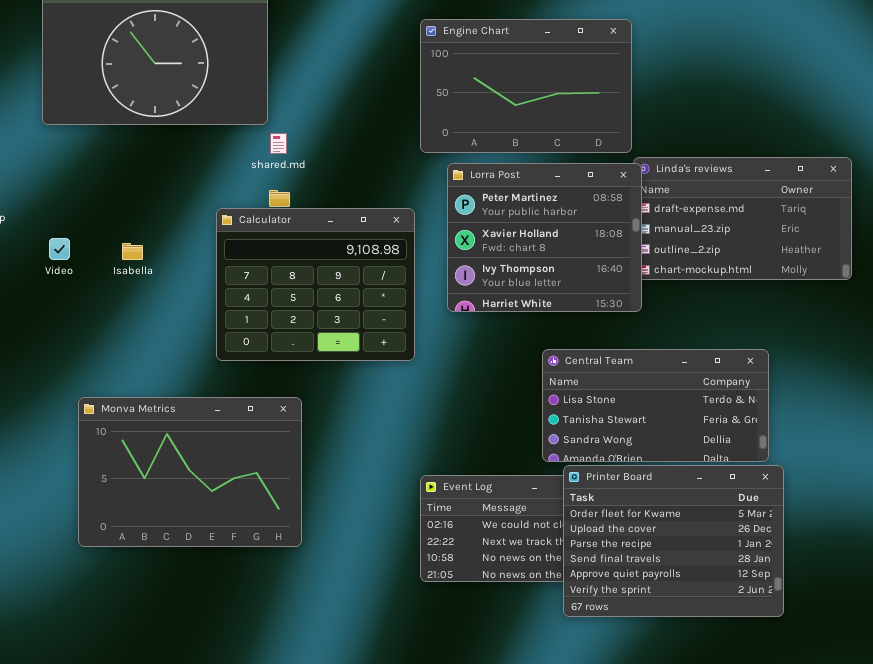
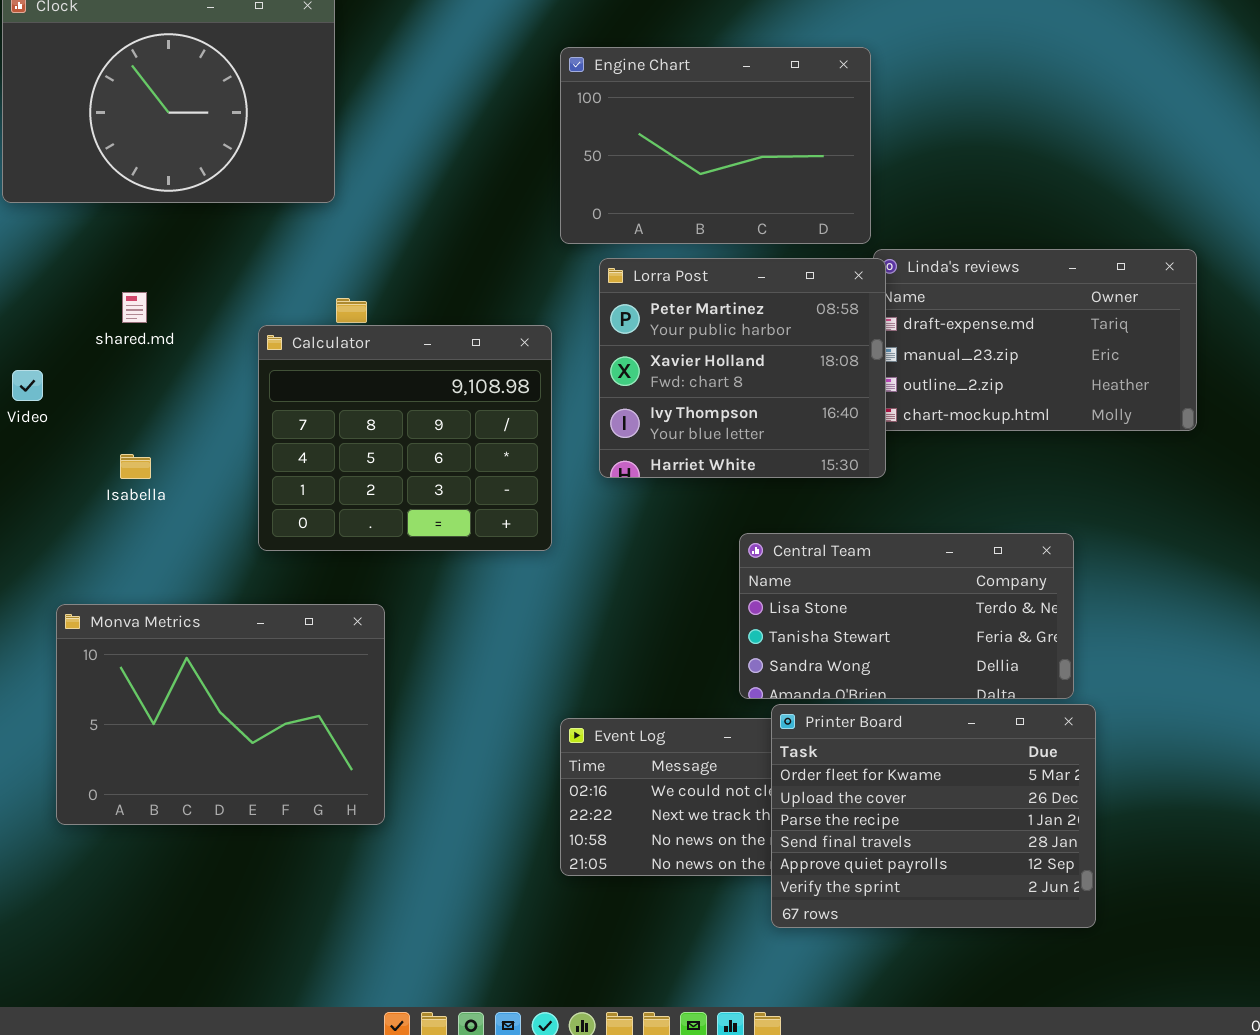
shared.md: [270,133,287,154] -> [122,292,147,323], moved
Isabella: [122,243,143,260] -> [120,454,151,479], moved

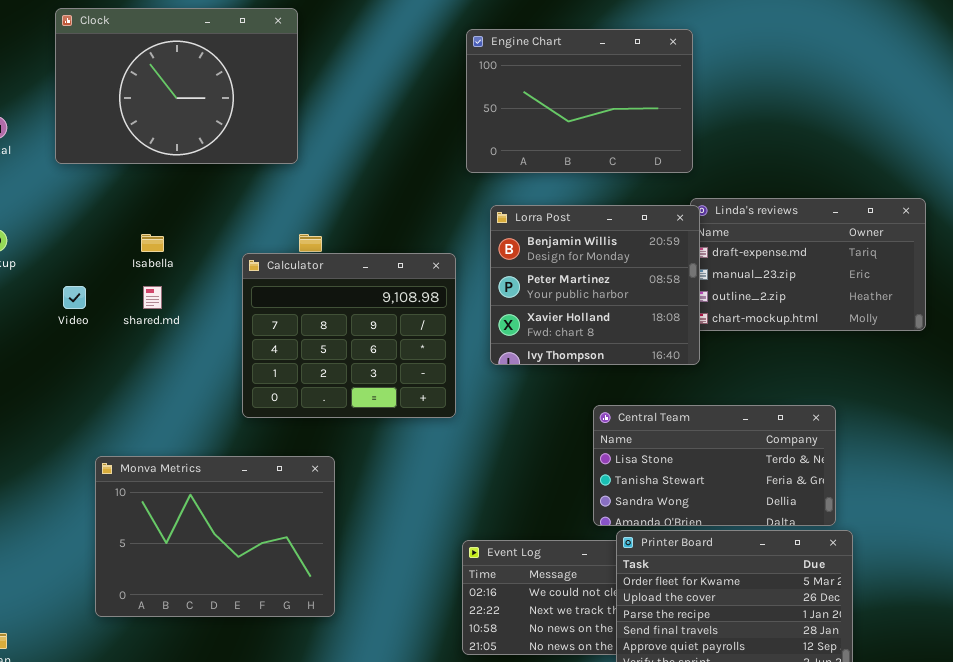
Engine Chart: [560,47,871,244] -> [466,29,693,173], moved
Lorra Post: [599,258,886,478] -> [490,205,700,365], scrolled up 1 row
shared.md: [122,292,147,323] -> [143,286,162,309], moved
Isabella: [120,454,151,479] -> [141,234,164,252], moved

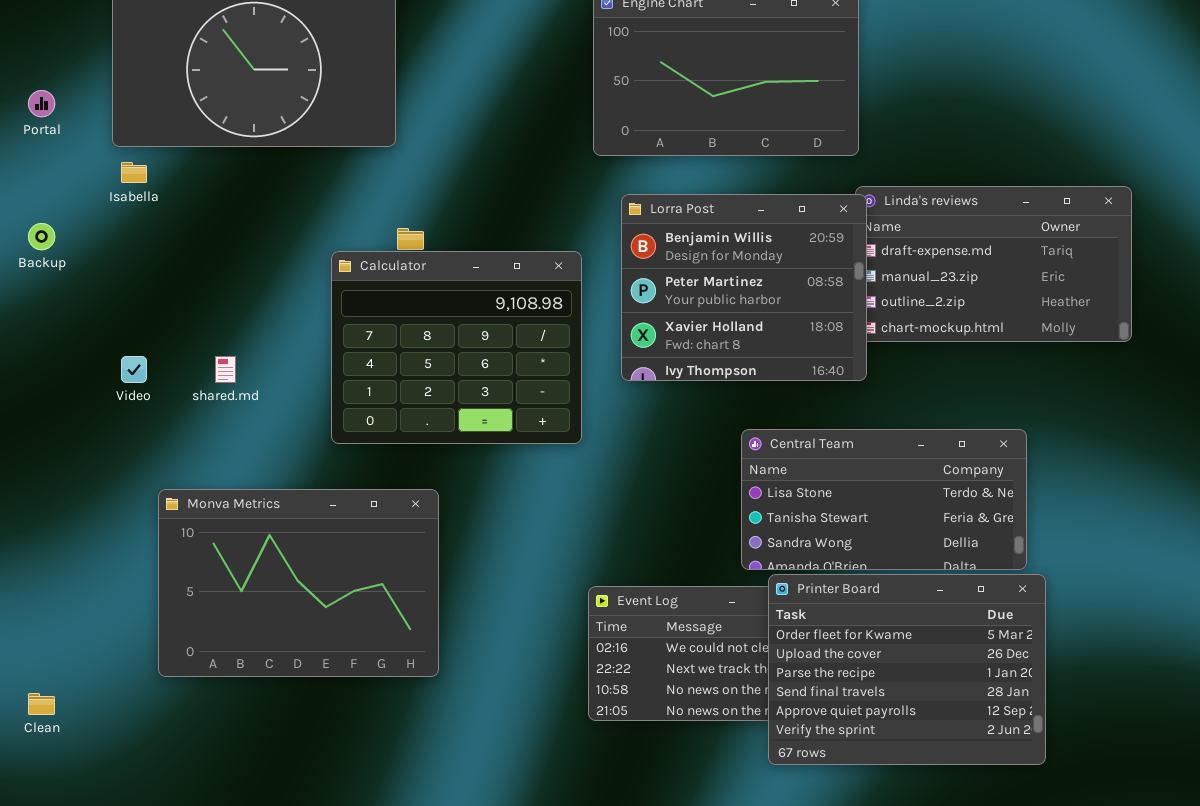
Isabella: [141,234,164,252] -> [121,162,147,183], moved
Video: [63,286,86,309] -> [121,356,147,383], moved
shared.md: [143,286,162,309] -> [215,356,236,383], moved

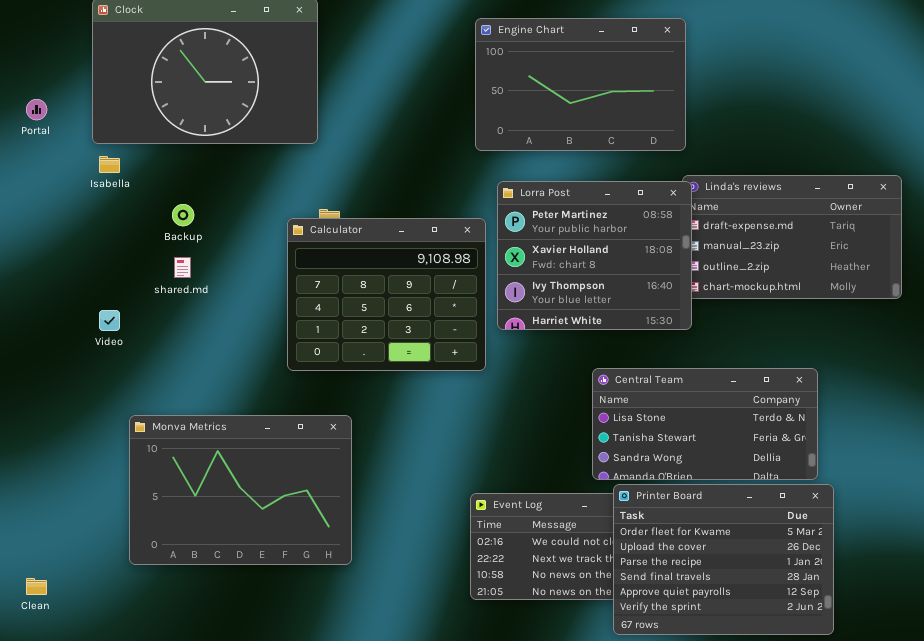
Lorra Post: [621,194,867,381] -> [497,181,692,330], scrolled down 1 row
Backup: [28,223,55,250] -> [172,204,194,226], moved
Calculator: [331,251,582,444] -> [287,218,486,371], moved
shared.md: [215,356,236,383] -> [174,257,191,278], moved

